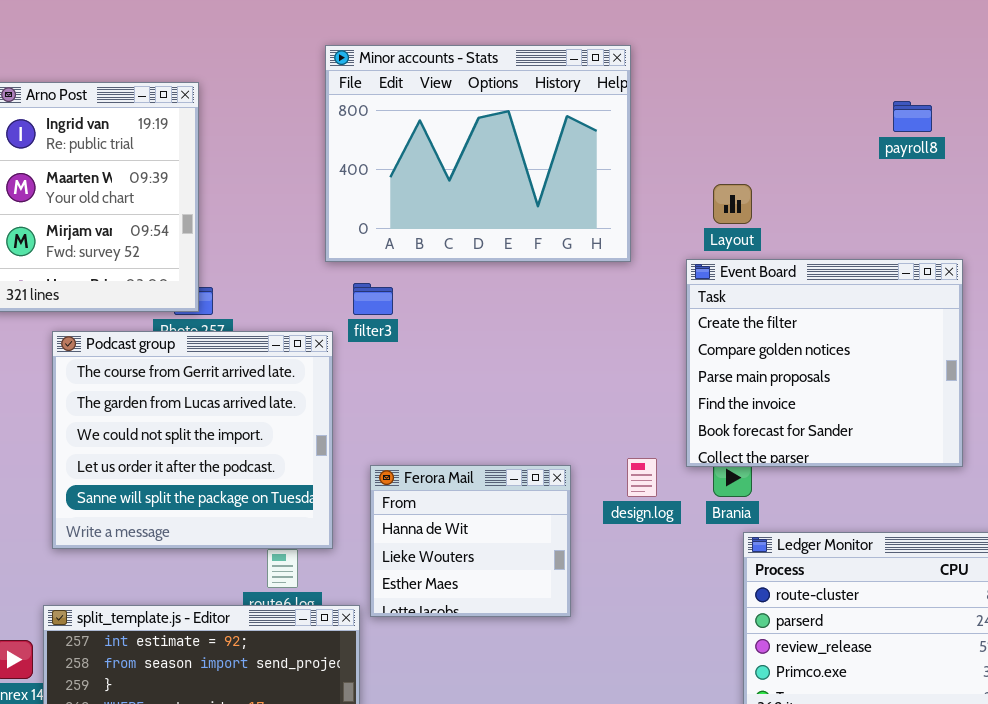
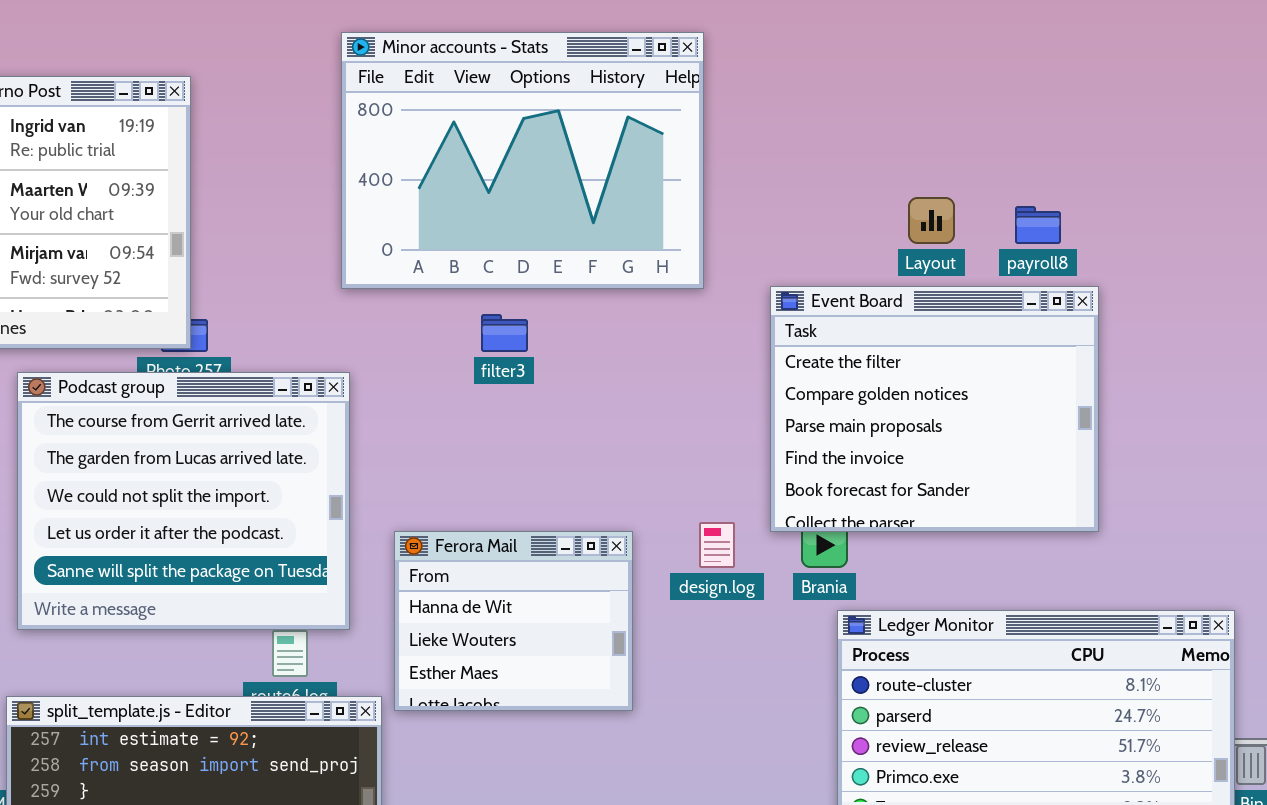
payroll8: [893,101,932,132] -> [1015,206,1061,244], moved
Layout: [713,184,752,224] -> [908,197,955,244], moved
filter3: [353,283,393,315] -> [481,314,528,352], moved

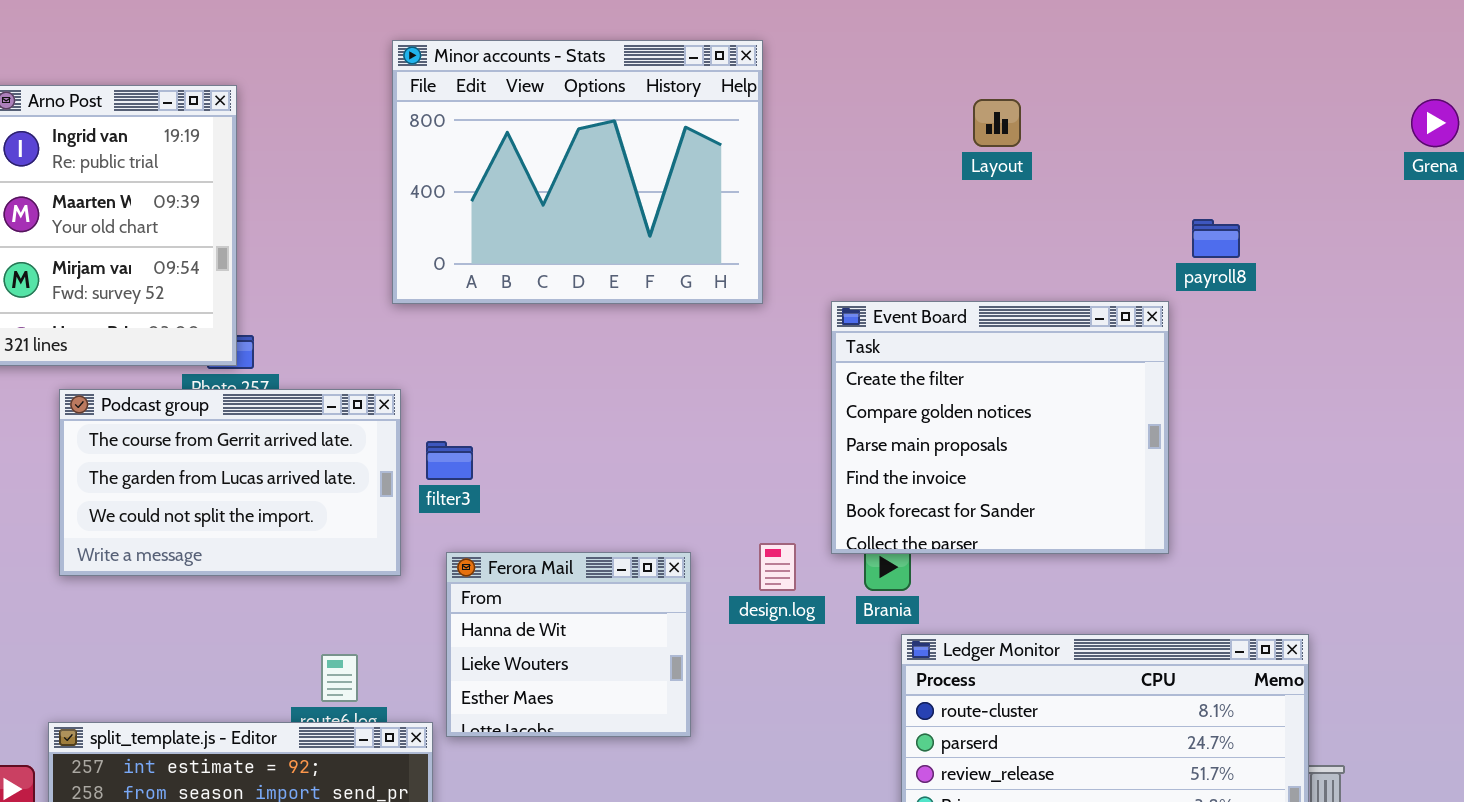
Layout: [908,197,955,244] -> [973,99,1021,147], moved
payroll8: [1015,206,1061,244] -> [1192,219,1240,258], moved
filter3: [481,314,528,352] -> [426,441,473,480], moved
Podcast group: [17,372,350,630] -> [59,389,401,576], resized

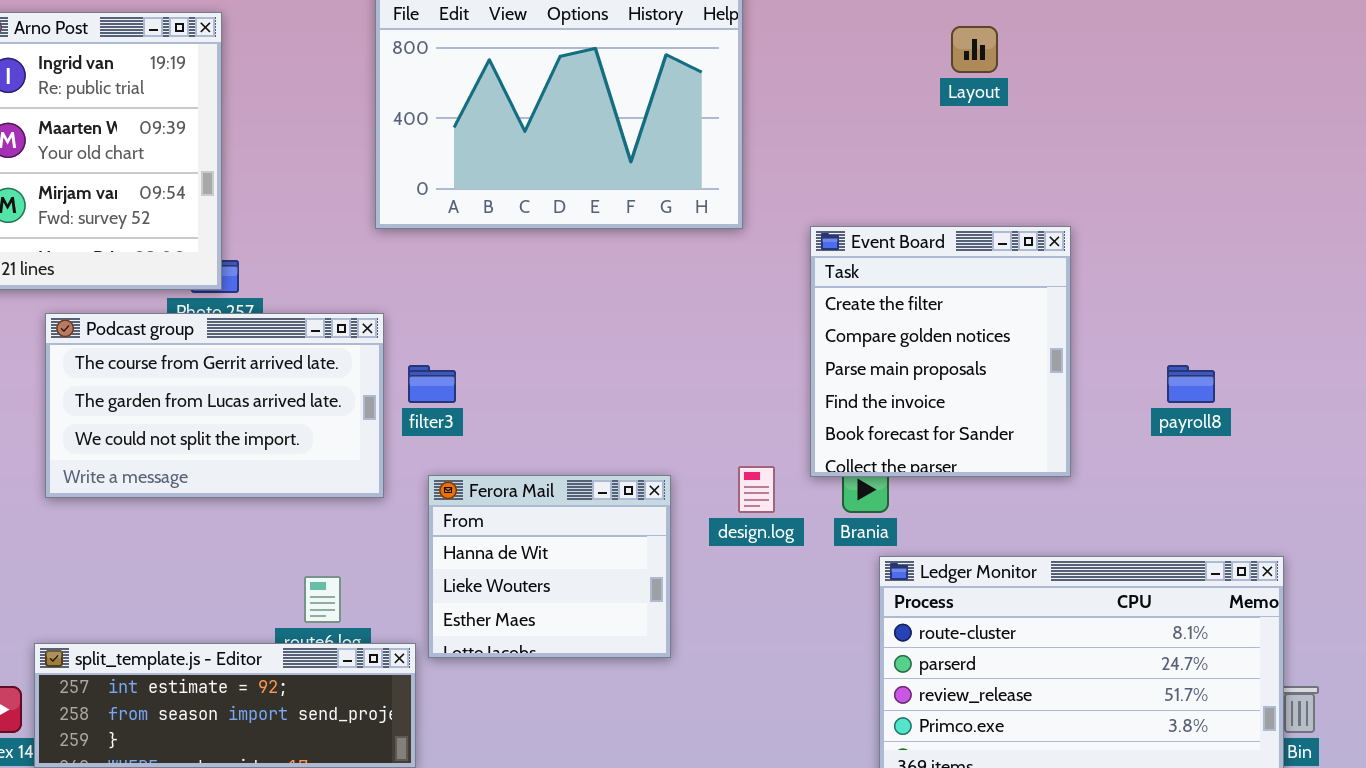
payroll8: [1192,219,1240,258] -> [1167,365,1215,403], moved
Event Board: [831,301,1169,554] -> [810,226,1071,477], resized

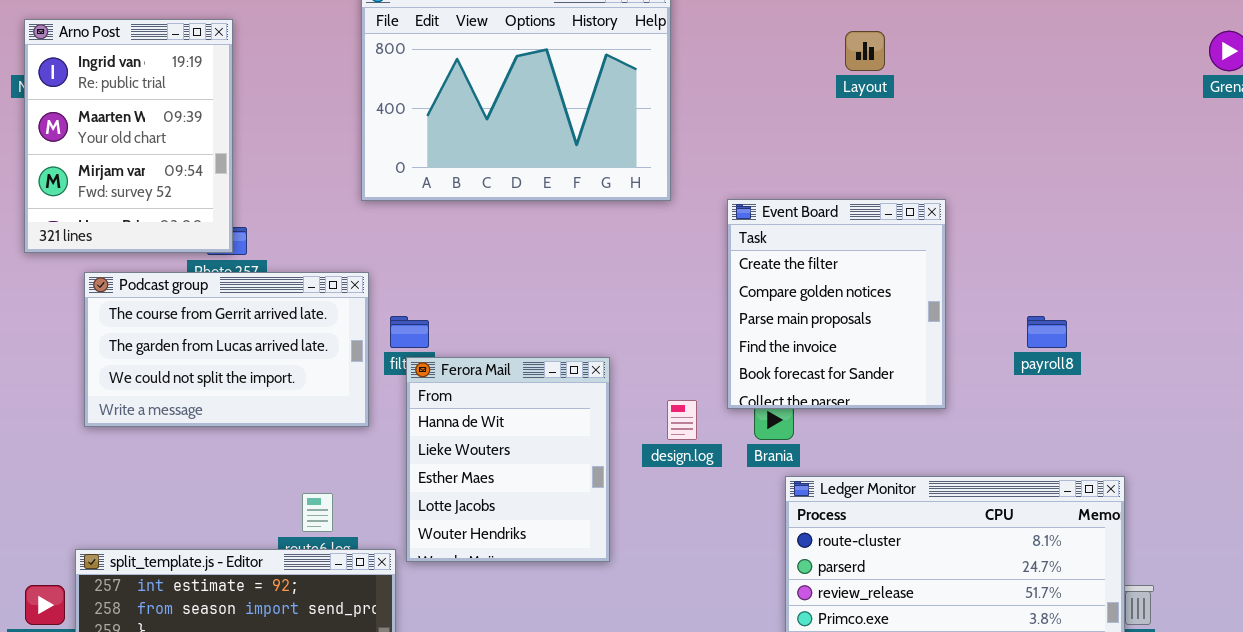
Ferora Mail: [428,475,671,658] -> [406,357,610,562], resized

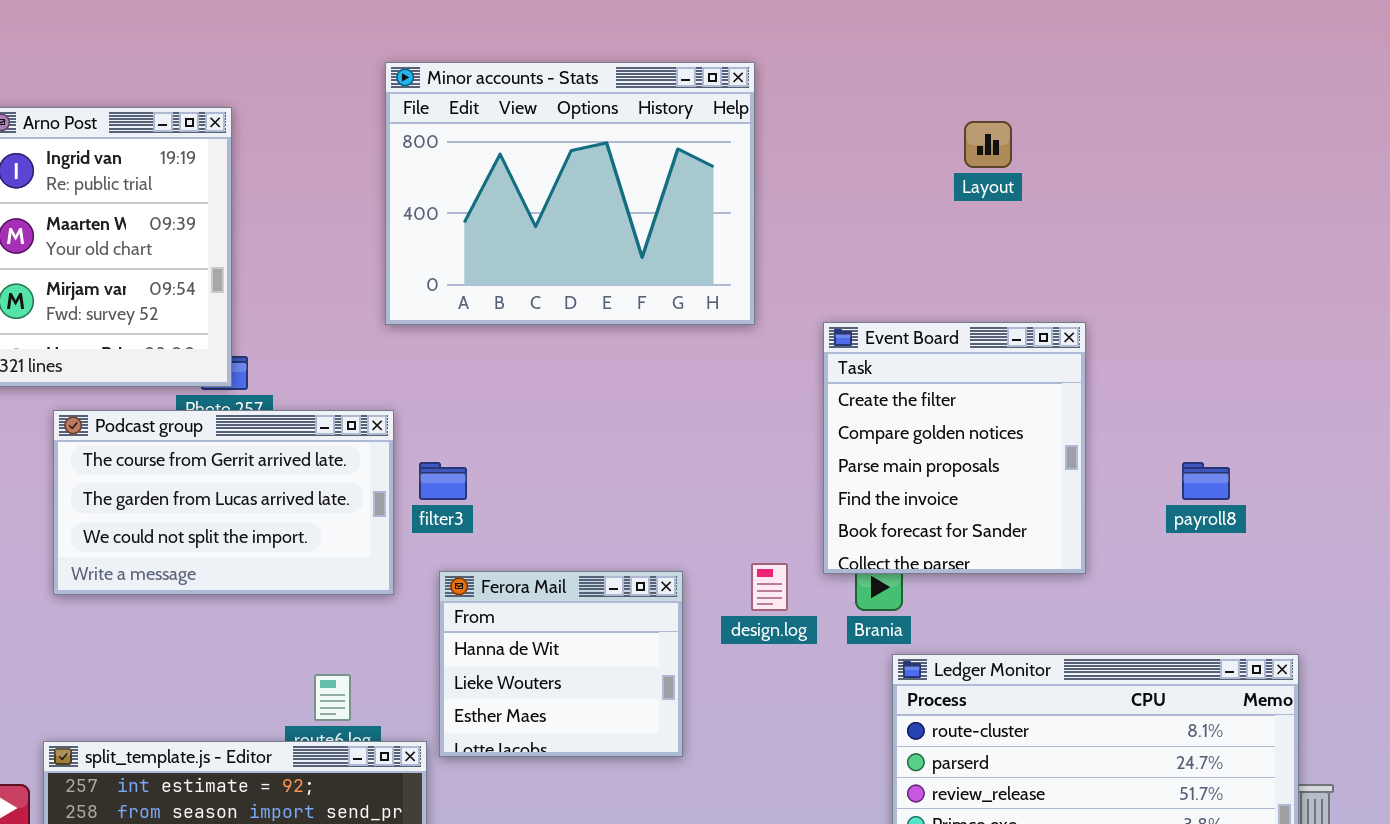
Ferora Mail: [406,357,610,562] -> [439,571,683,757], resized

